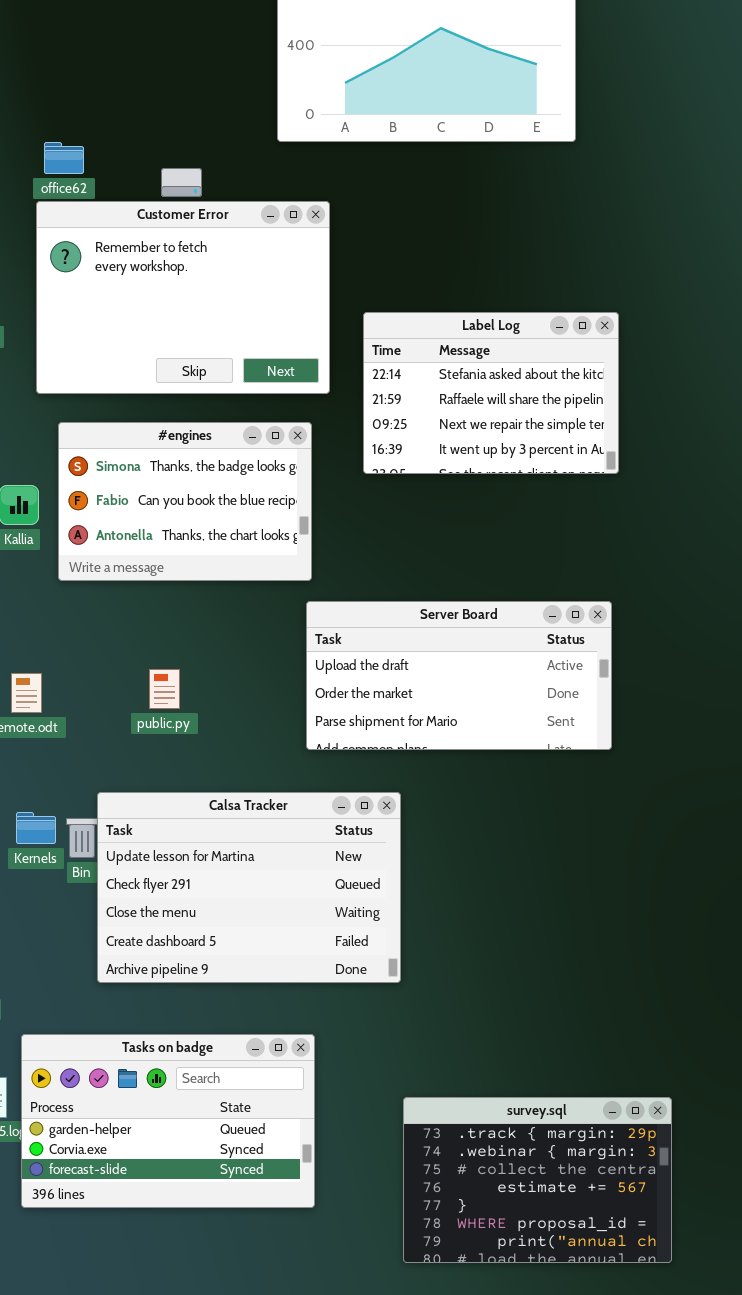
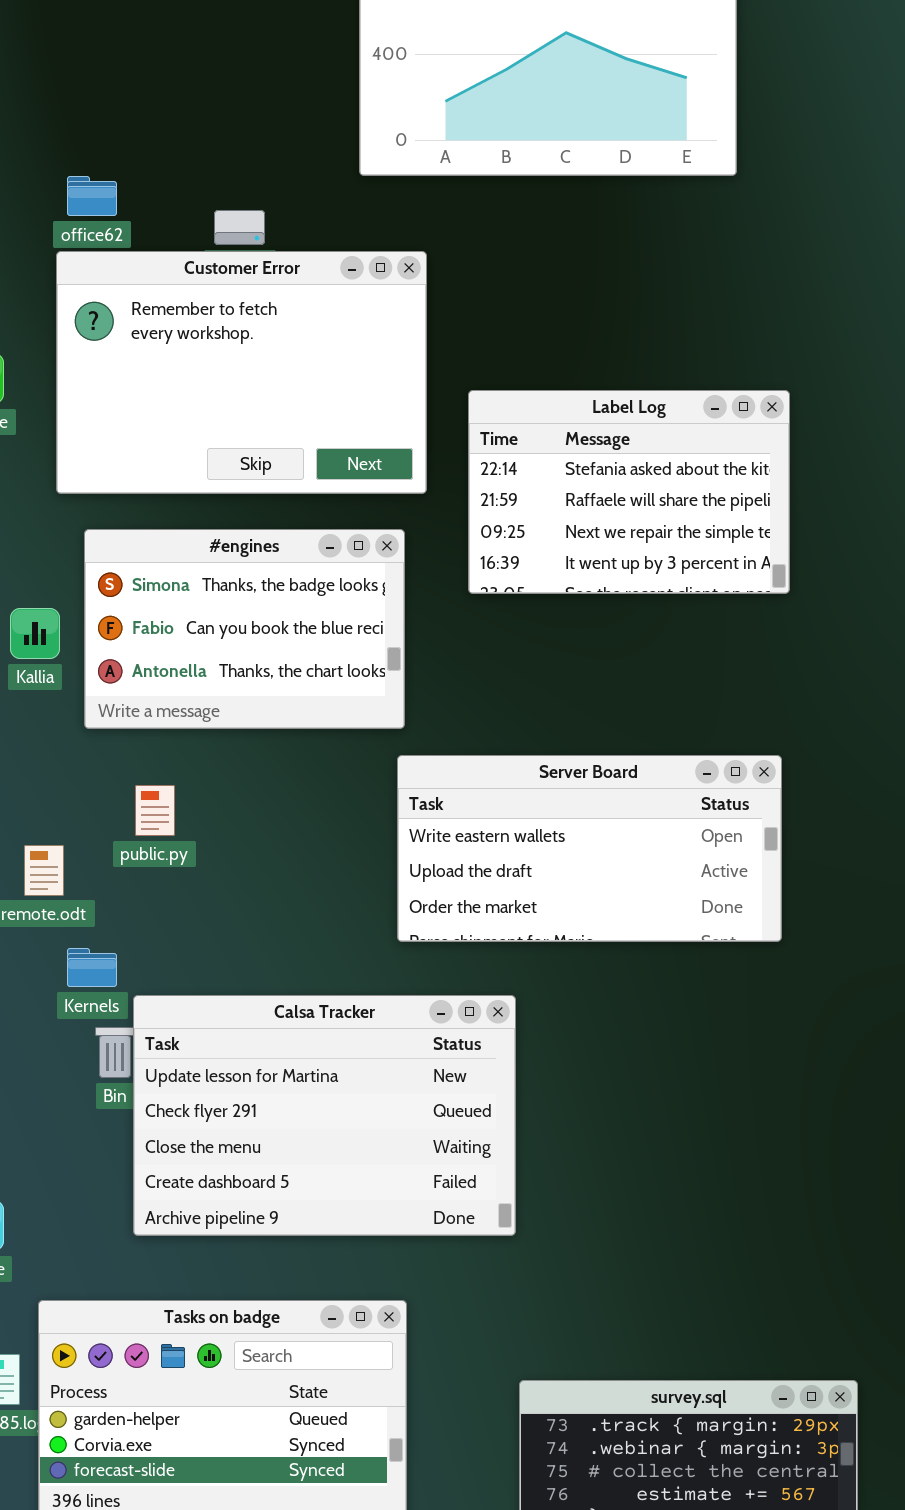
Server Board: [306,601,612,750] -> [397,755,782,942], scrolled up 1 row
public.py: [149,669,180,709] -> [135,785,175,836], moved
Kernels: [16,812,56,844] -> [67,948,117,987], moved

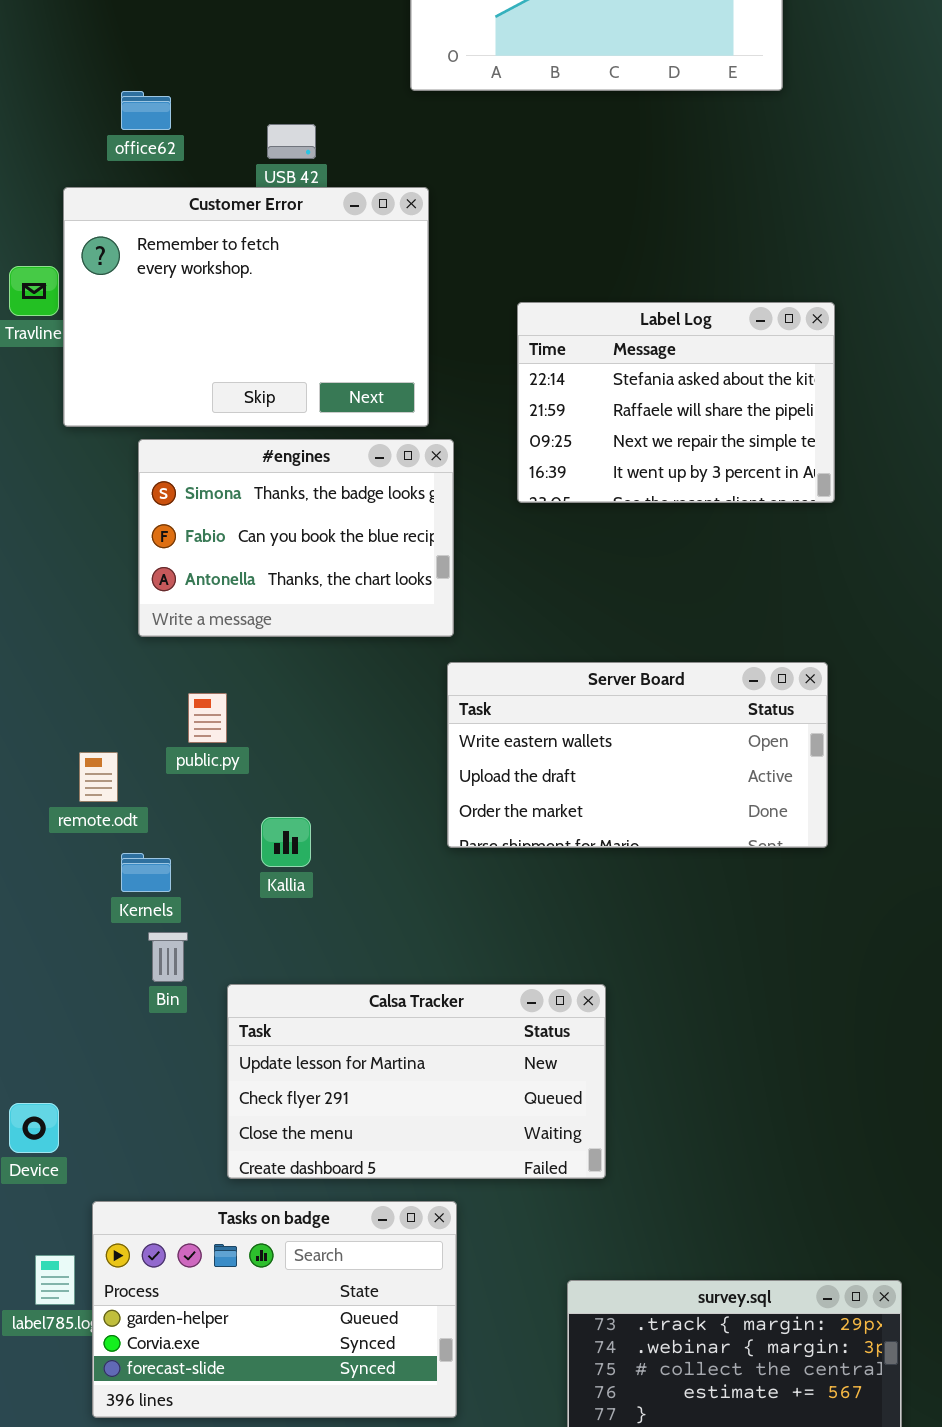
Customer Error: [56,251,427,494] -> [63,187,429,427], moved
Kallia: [10,608,60,659] -> [261,817,311,867], moved
Calsa Tracker: [133,995,516,1236] -> [227,984,606,1179], moved, resized

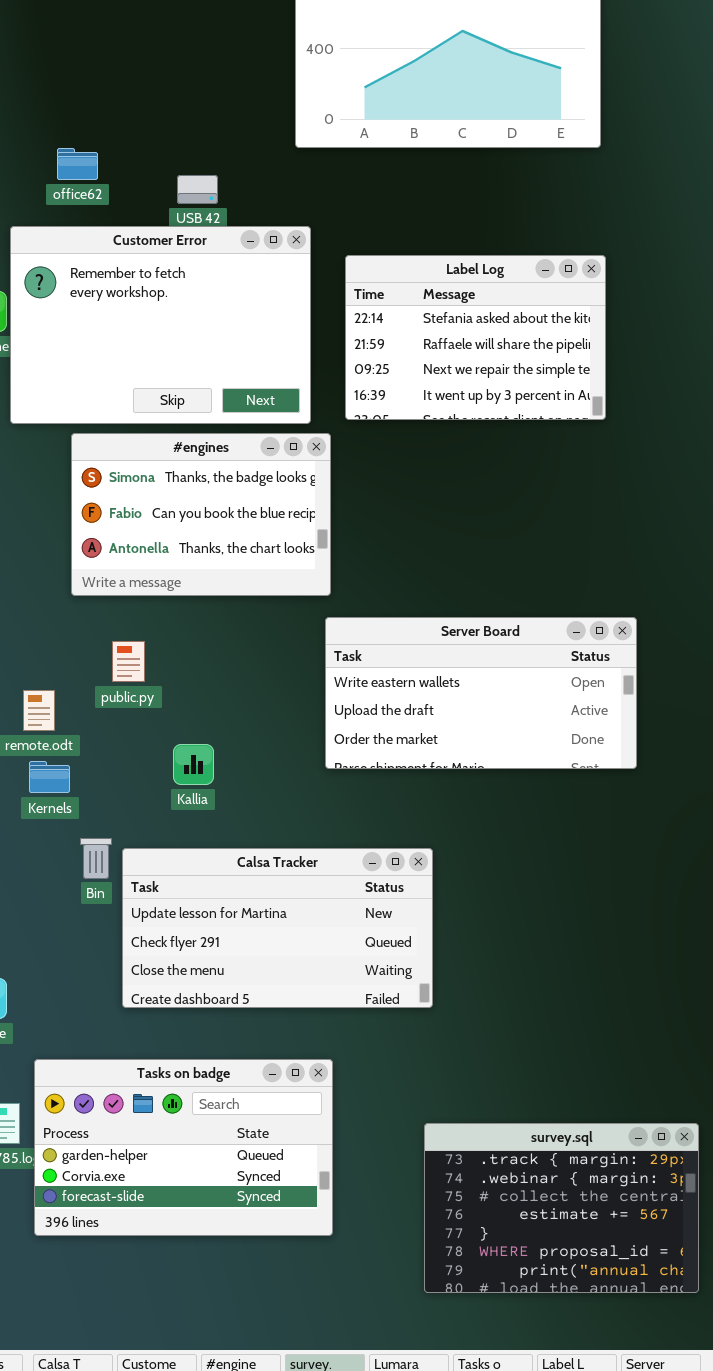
Label Log: [517,302,835,503] -> [345,255,606,420], moved
Kernels: [121,853,171,892] -> [29,761,70,793], moved
Calsa Tracker: [227,984,606,1179] -> [122,848,433,1008], moved

